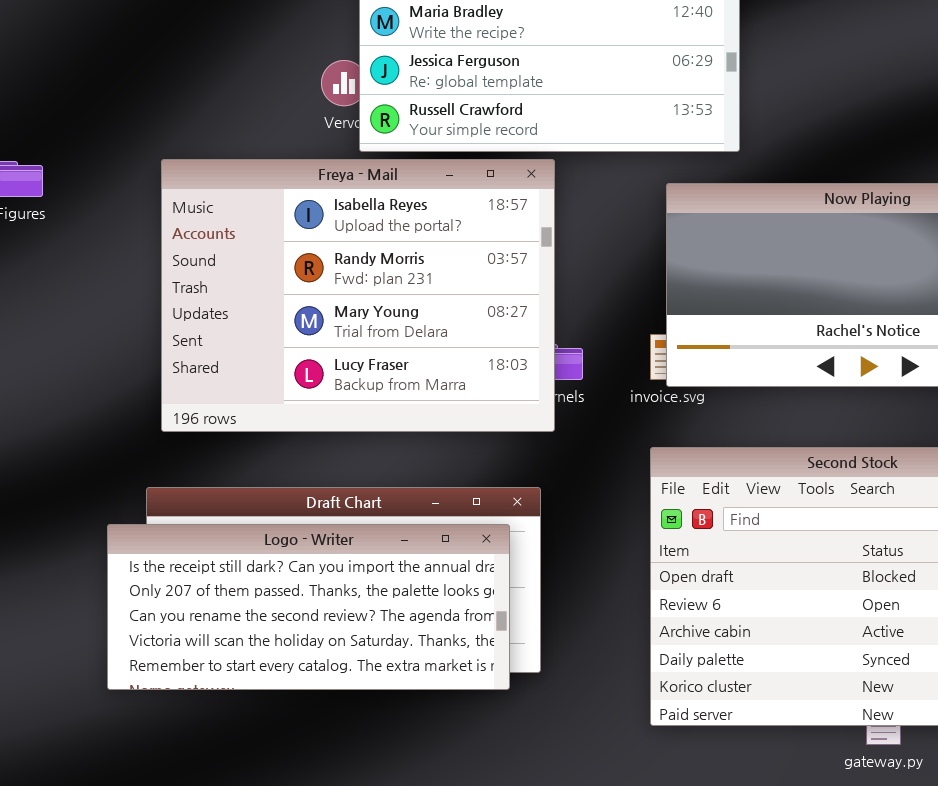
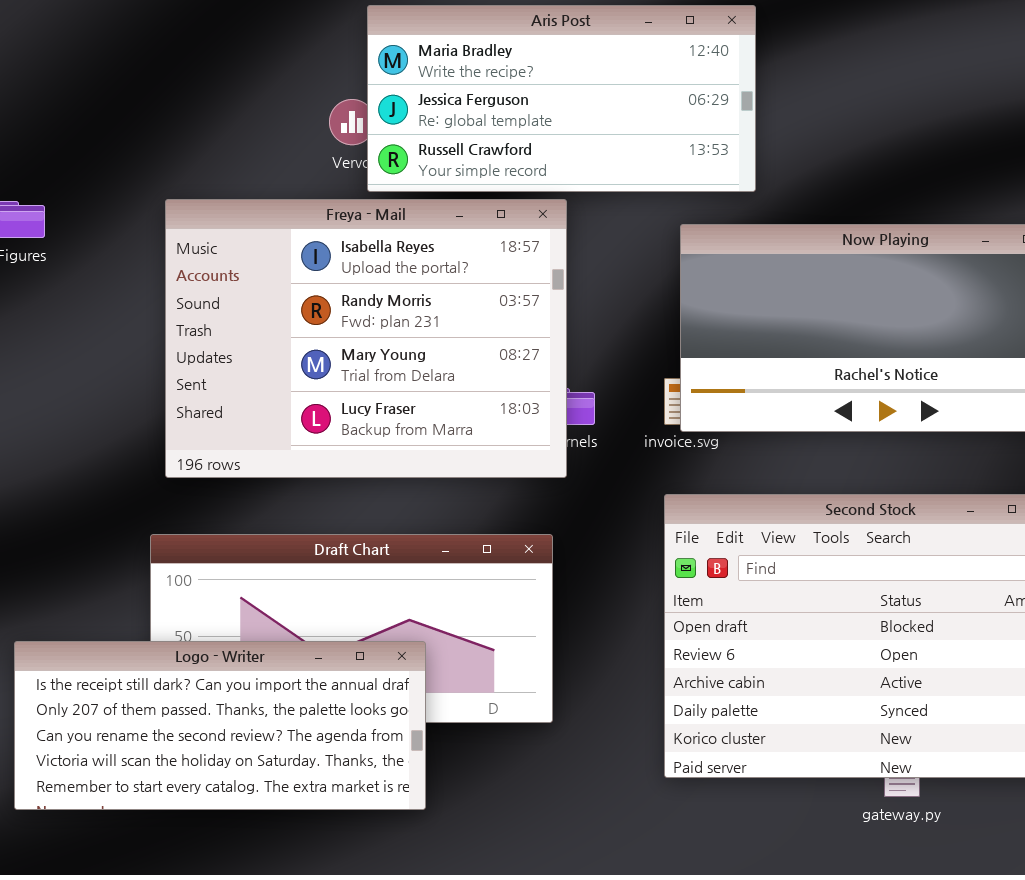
Logo - Writer: [107,524,510,690] -> [14,641,426,810], moved

